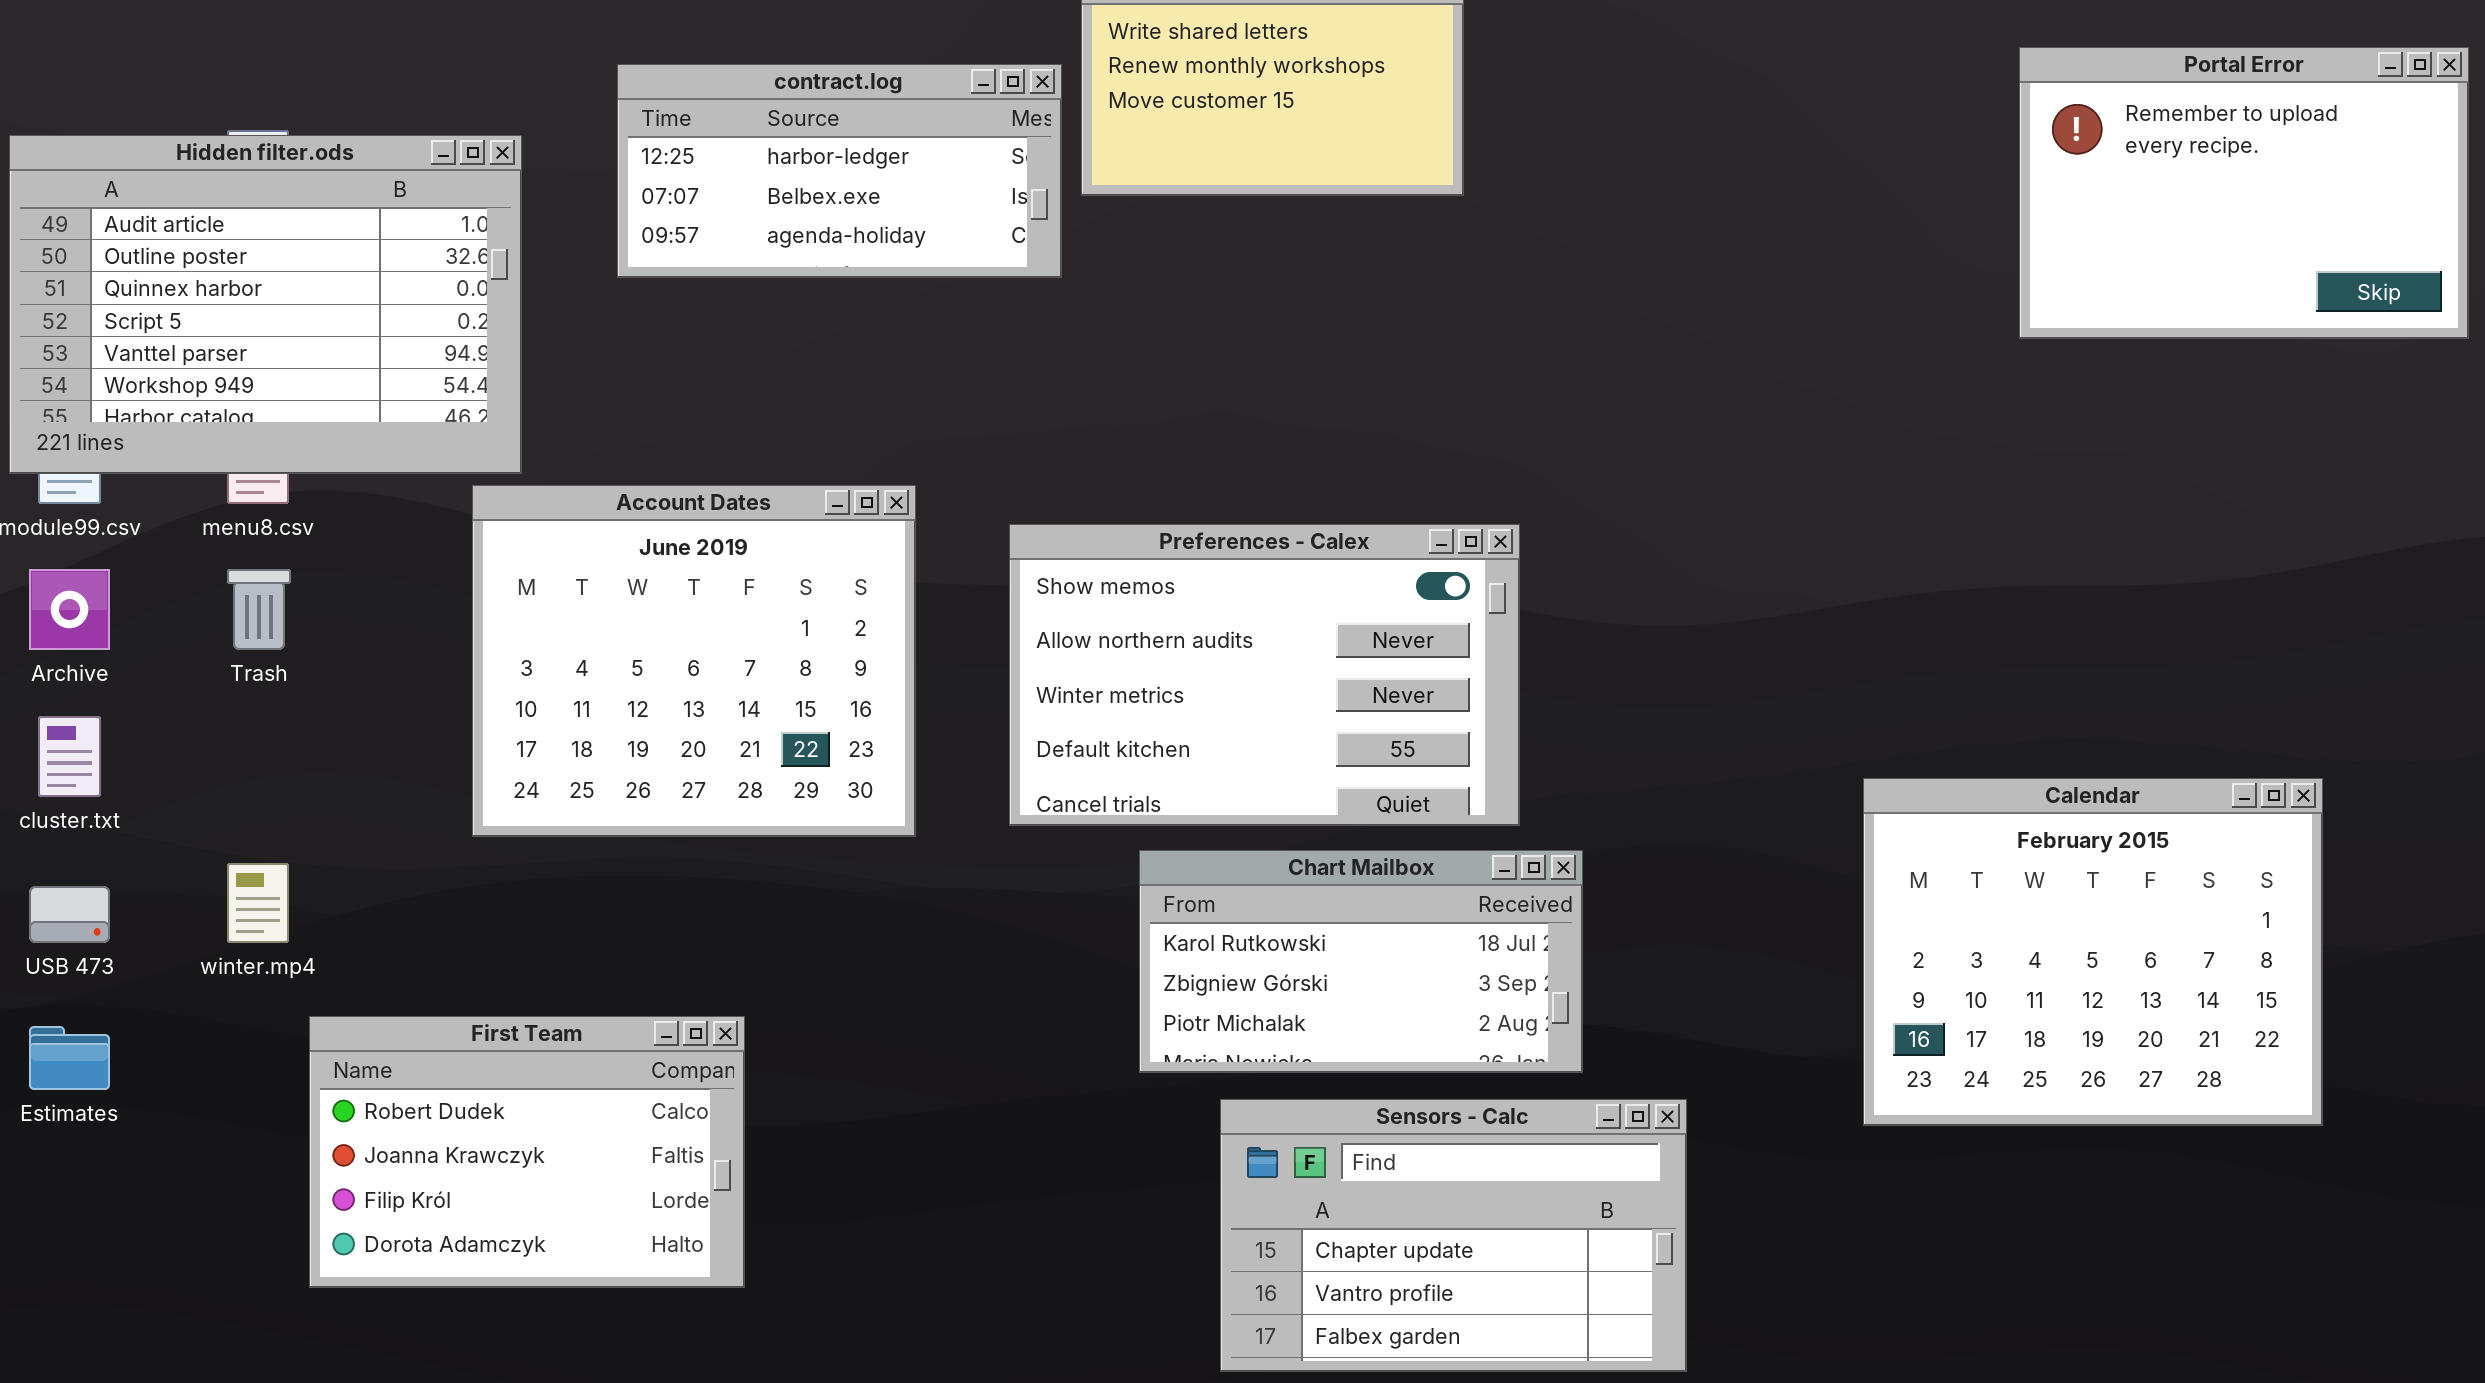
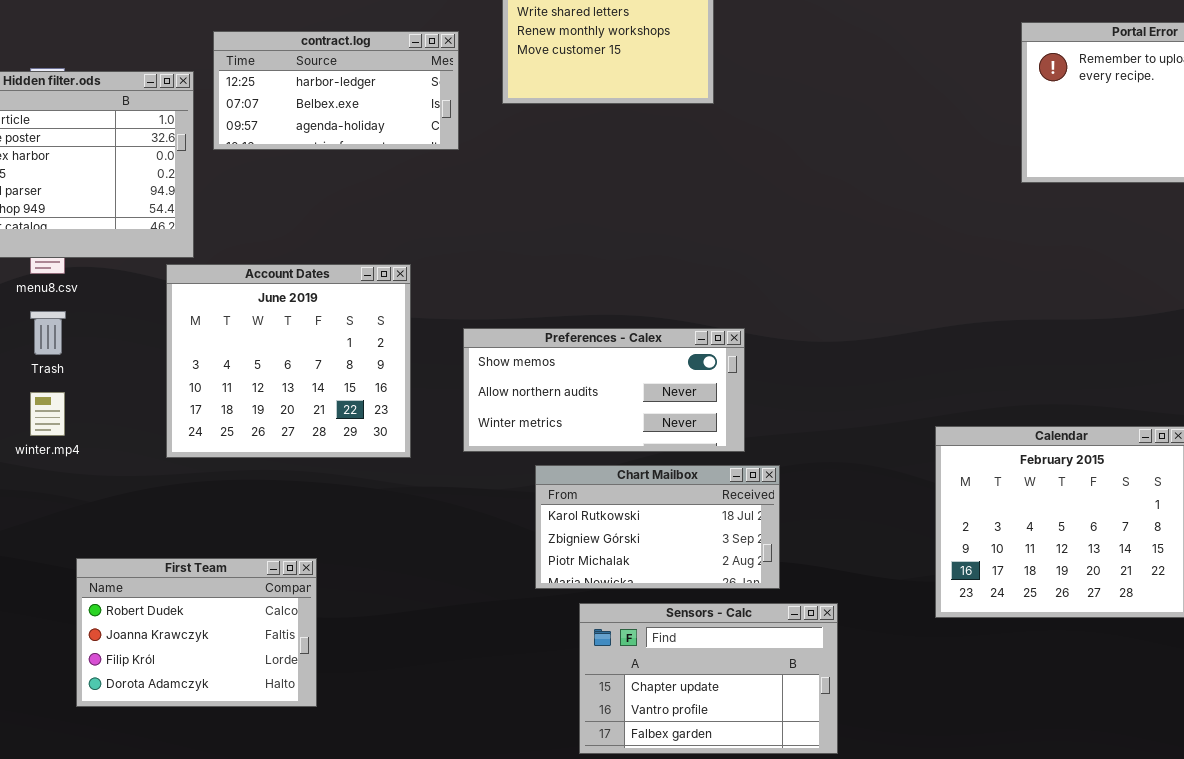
contract.log: [617,64,1062,278] -> [213,31,459,150], moved
Preferences - Calex: [1009,524,1520,826] -> [463,328,745,452], resized
winter.mp4: [227,863,289,943] -> [30,392,65,436], moved

